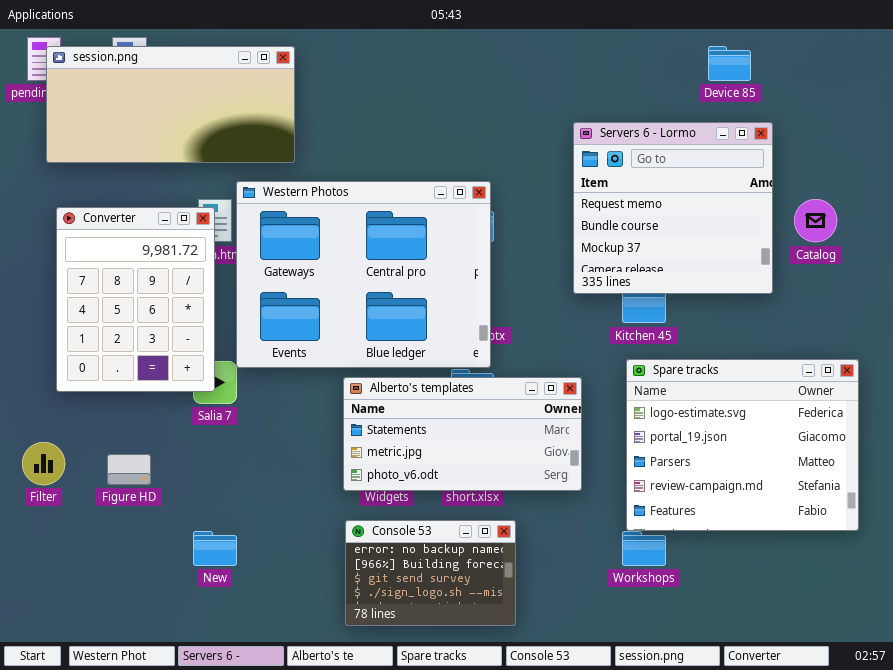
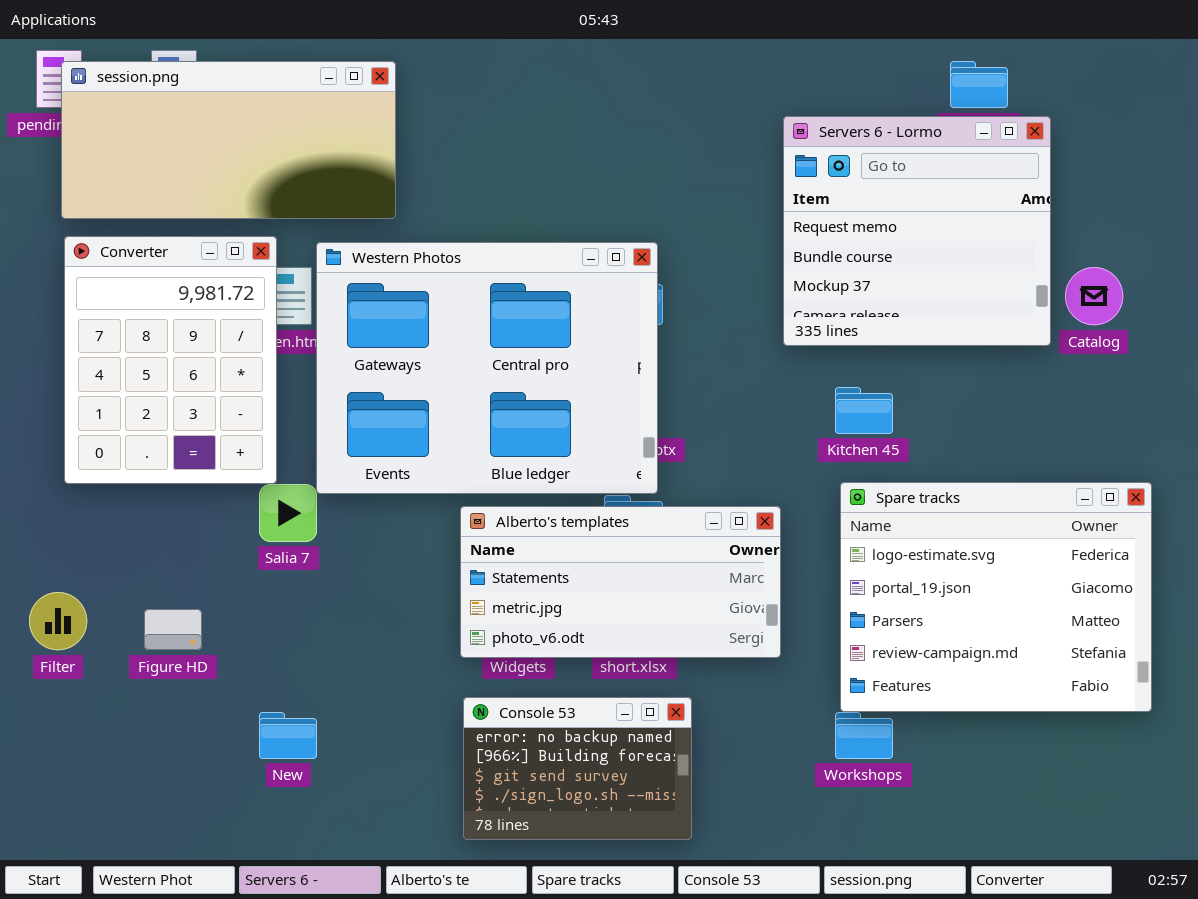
Servers 6 - Lormo: [573,122,773,294] -> [783,116,1051,346], moved
Converter: [56,207,215,392] -> [64,236,277,484], moved

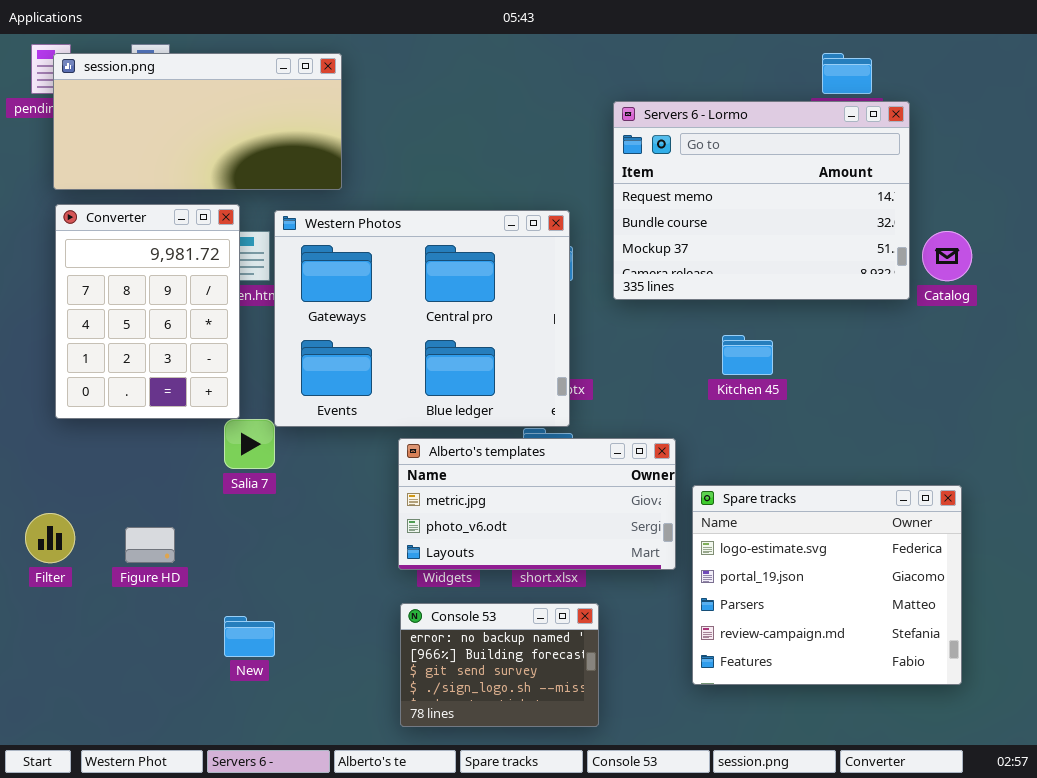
Servers 6 - Lormo: [783,116,1051,346] -> [613,101,910,300], resized
Spare tracks: [840,482,1152,712] -> [692,485,962,685], moved
Alberto's templates: [460,506,781,658] -> [398,438,676,570], scrolled down 1 row

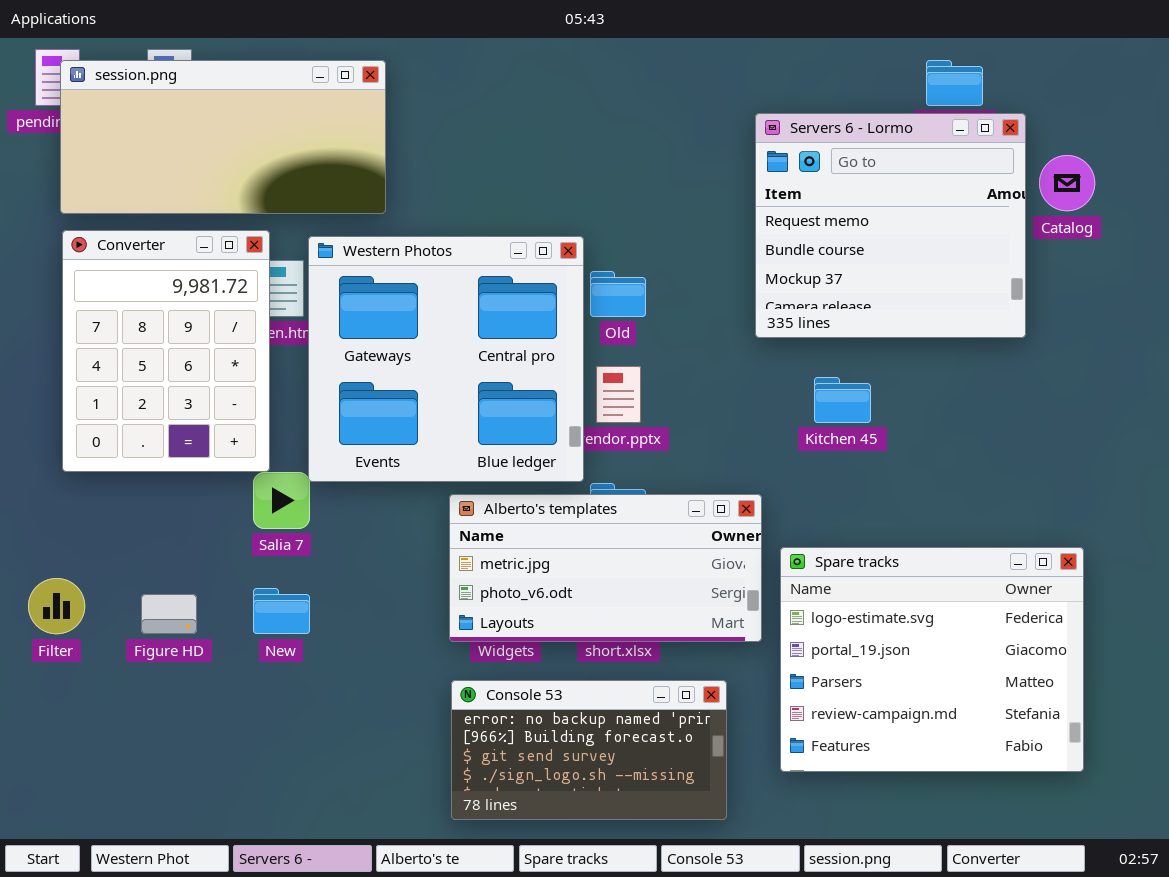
Servers 6 - Lormo: [613,101,910,300] -> [755,113,1026,338], resized
Western Photos: [274,210,570,427] -> [308,236,584,482], resized
Catalog: [922,231,972,281] -> [1039,155,1095,211], moved
Console 53: [400,603,599,727] -> [451,680,727,820], resized
New: [224,616,275,657] -> [253,588,310,634], moved

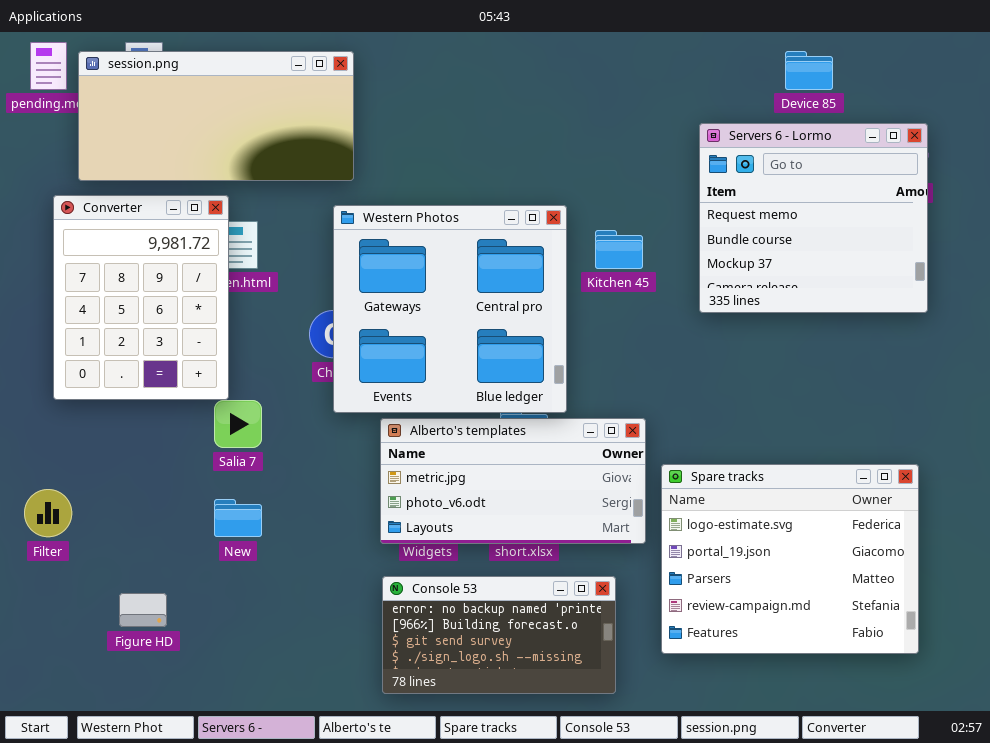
session.png: [60,60,386,214] -> [78,51,354,181], moved
Servers 6 - Lormo: [755,113,1026,338] -> [699,123,928,313], moved
Western Photos: [308,236,584,482] -> [333,205,567,413], moved
Kitchen 45: [814,377,871,423] -> [595,230,643,269], moved
Figure HD: [141,594,197,634] -> [119,593,167,627], moved

